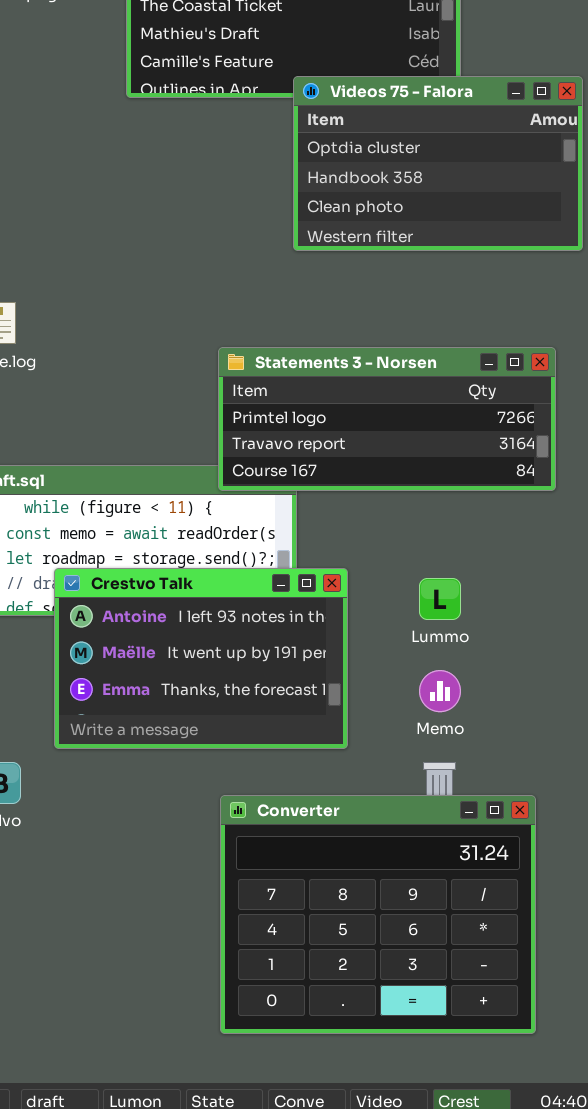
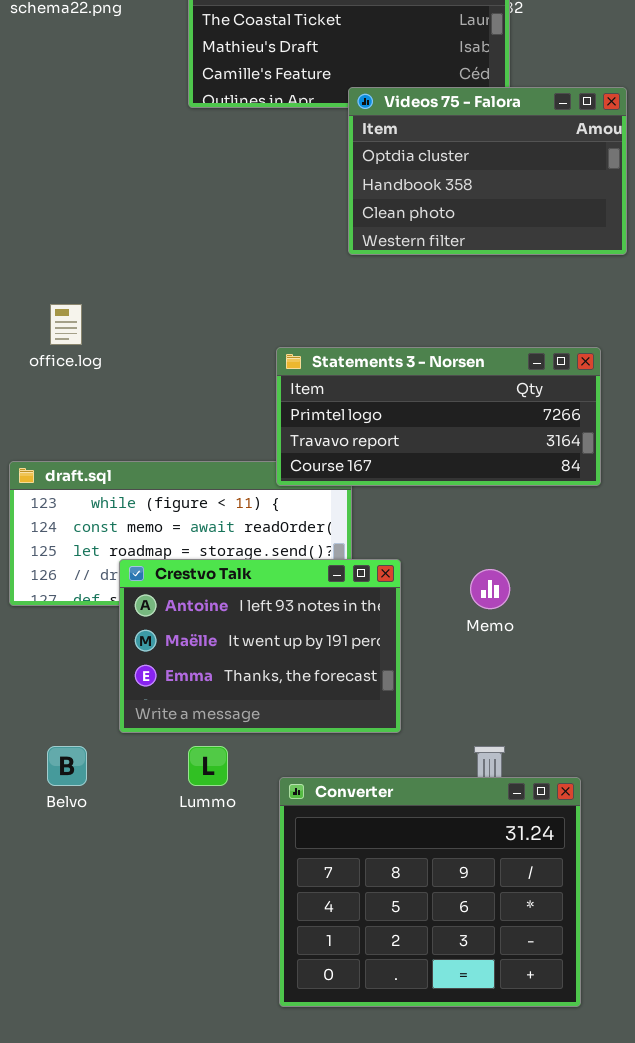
Lummo: [419,578,461,620] -> [188,746,228,786], moved
Memo: [419,670,461,712] -> [470,569,510,609], moved

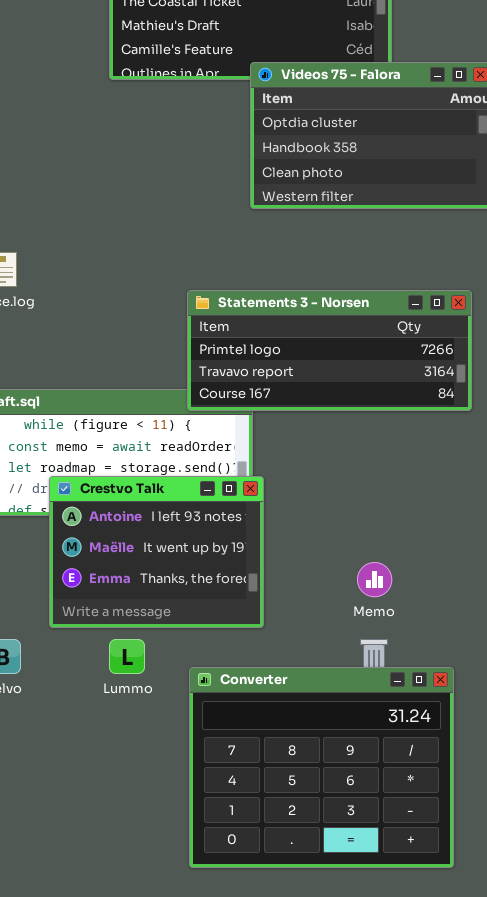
Crestvo Talk: [119,559,401,733] -> [49,476,264,628], resized
Memo: [470,569,510,609] -> [357,562,392,597], moved

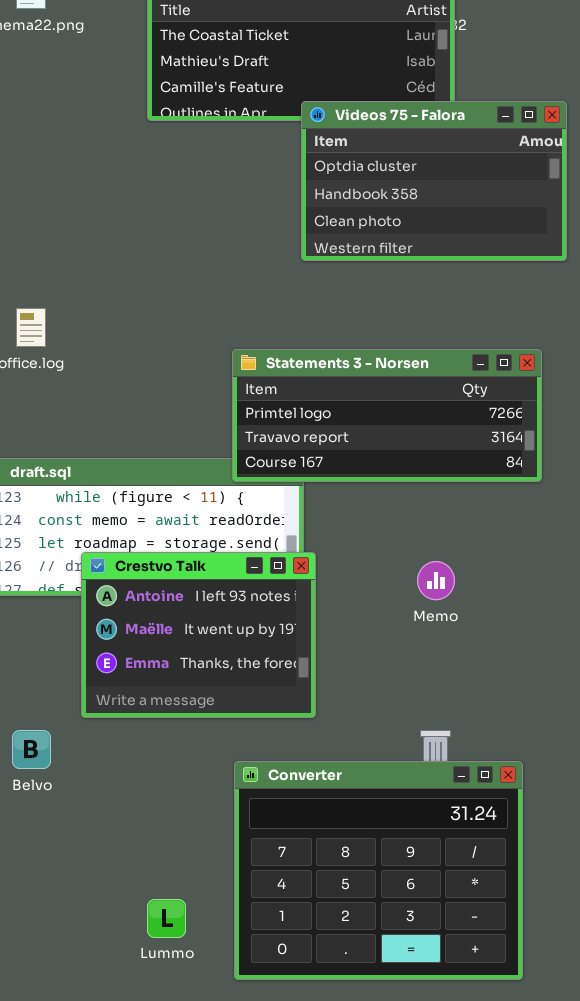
Memo: [357,562,392,597] -> [417,561,455,600], moved
Lummo: [109,639,145,674] -> [147,899,186,938], moved

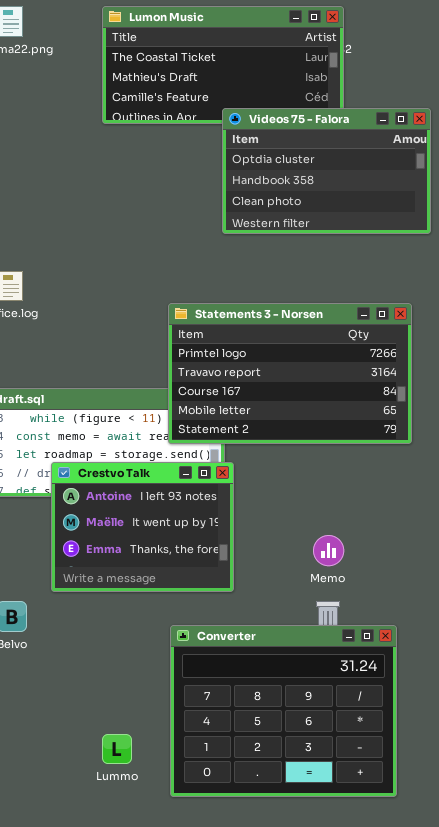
Statements 3 - Norsen: [232,349,542,482] -> [168,303,412,444], resized
Memo: [417,561,455,600] -> [313,535,344,566], moved

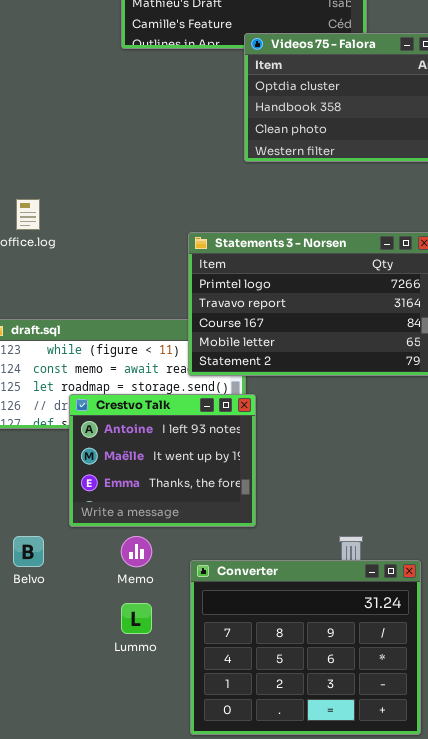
Memo: [313,535,344,566] -> [121,536,152,567], moved
Lummo: [102,734,132,764] -> [121,603,152,634], moved

